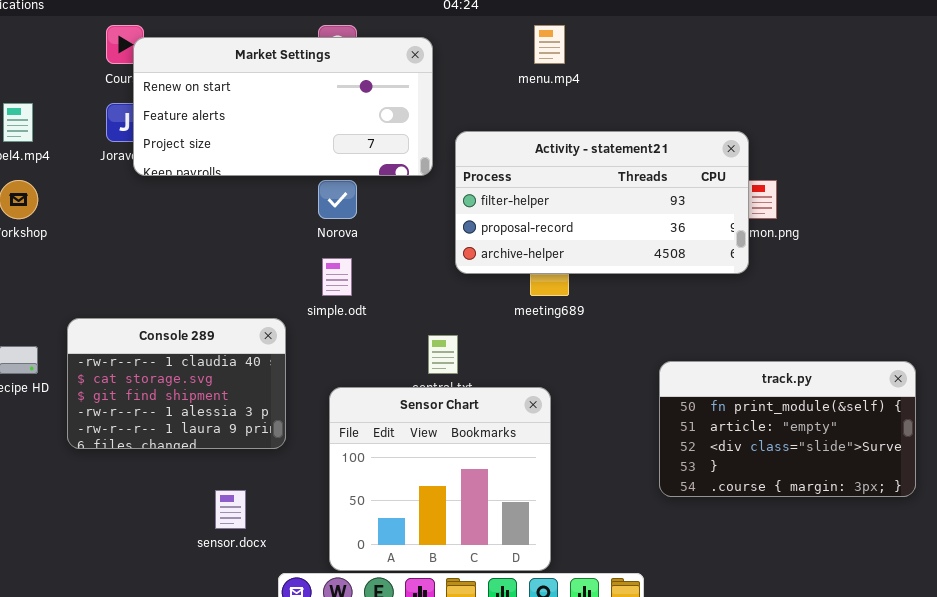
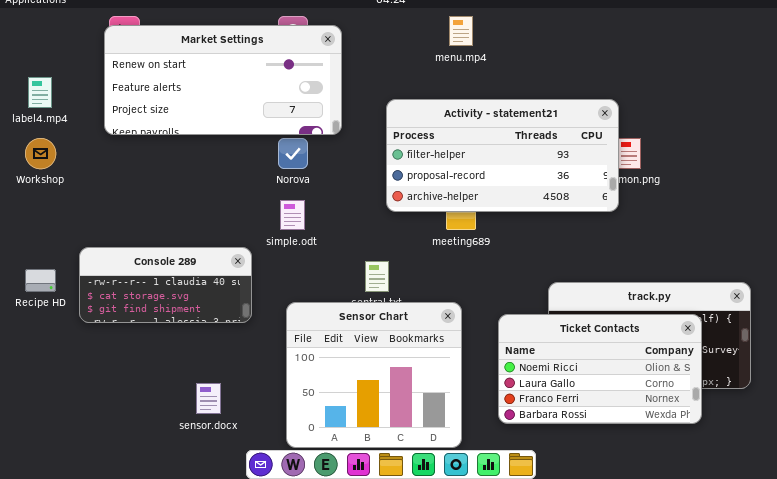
Market Settings: [133,37,433,176] -> [104,25,342,135], moved
Console 289: [67,318,286,449] -> [79,247,252,323], resized
Ticket Contacts: none -> [498,314,702,424], opened

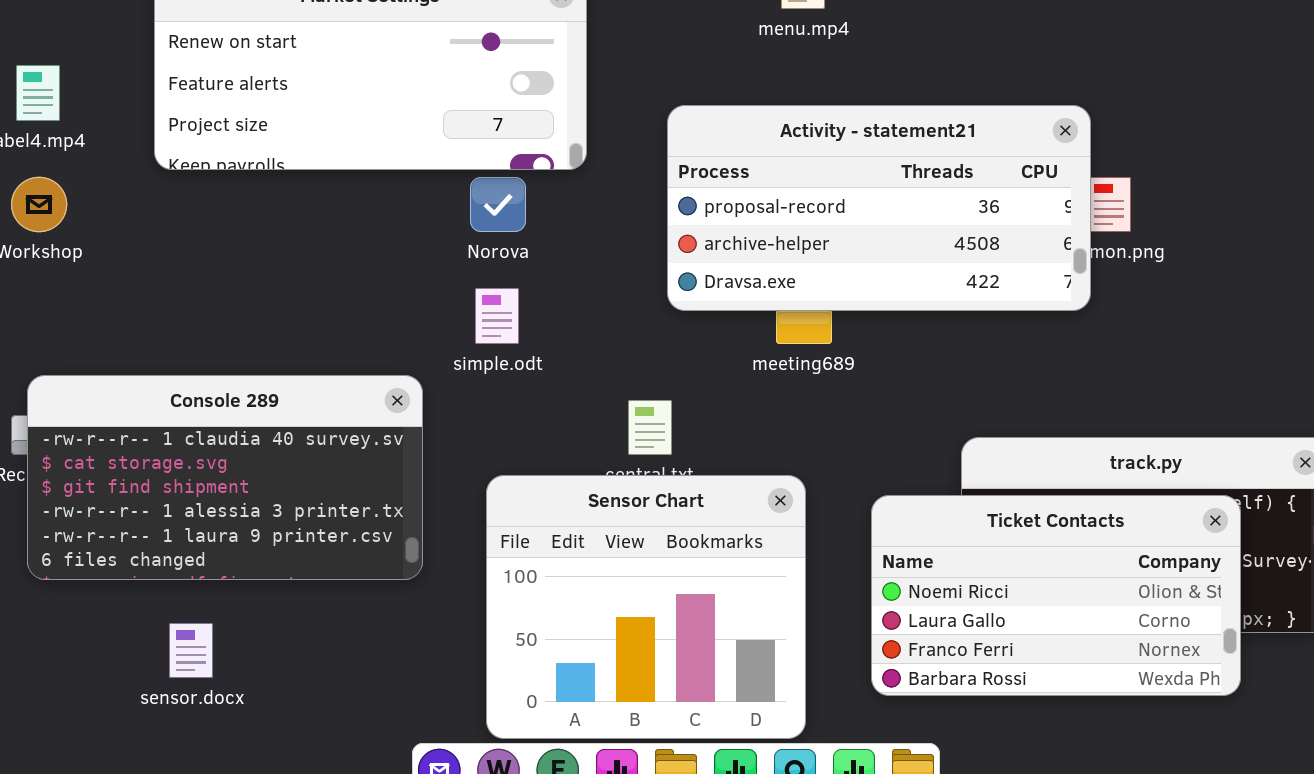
Activity - statement21: [386,99,619,212] -> [667,105,1091,311], scrolled down 1 row
Console 289: [79,247,252,323] -> [27,375,423,580], resized
sensor.docx: [196,383,221,414] -> [169,623,213,678], moved

